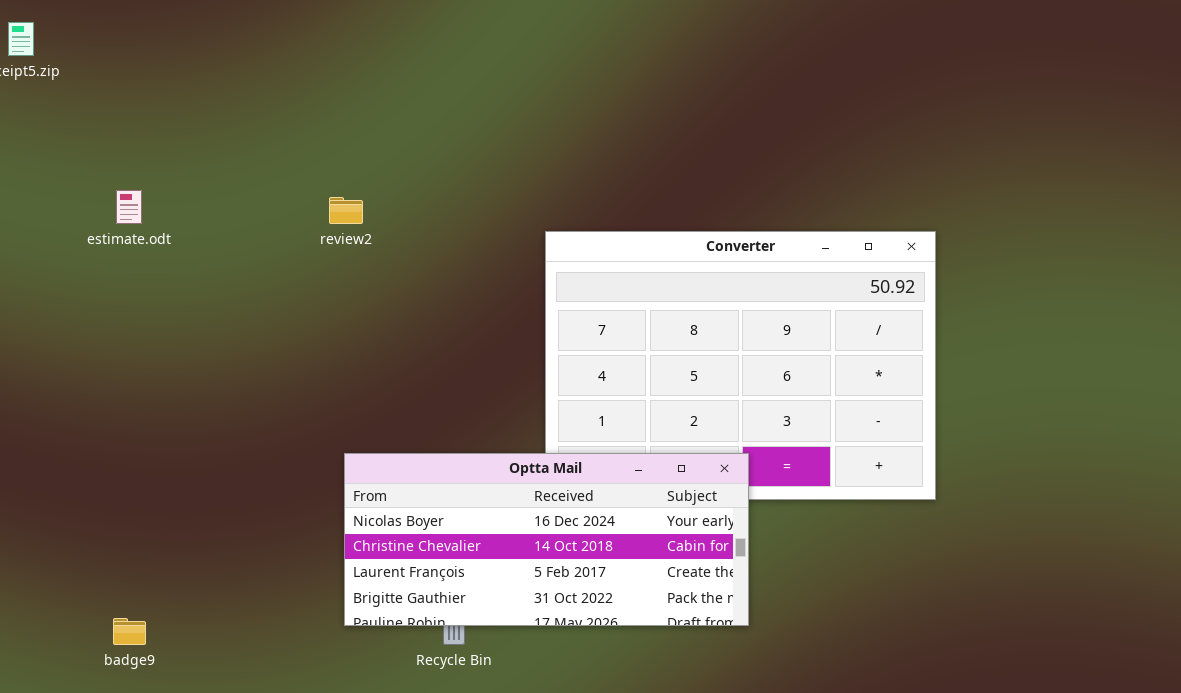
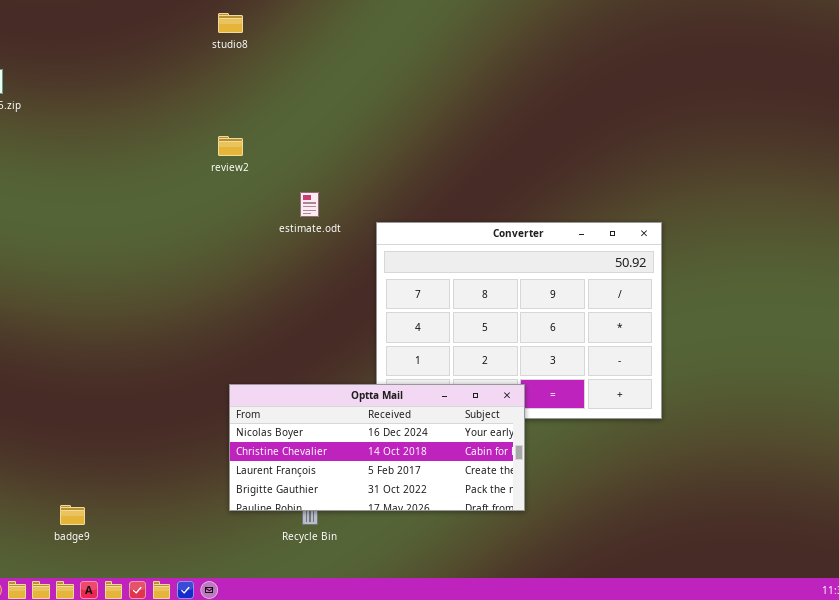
estimate.odt: [116,190,142,224] -> [300,192,319,217], moved
review2: [329,197,363,224] -> [218,136,243,156], moved

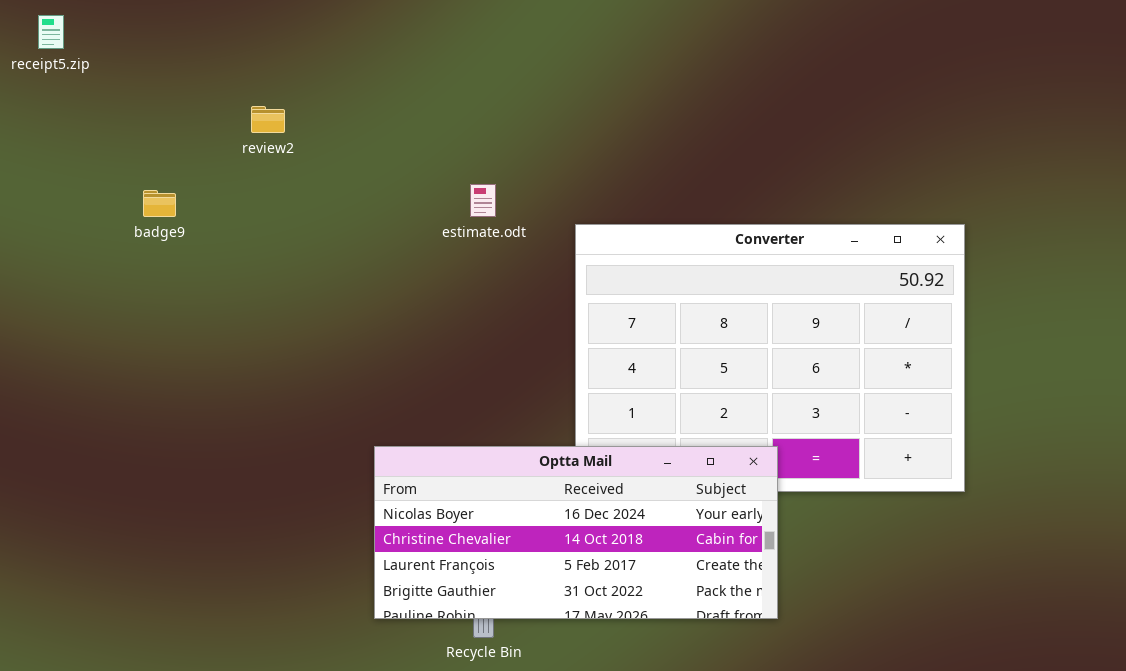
review2: [218,136,243,156] -> [251,106,285,133], moved
badge9: [60,505,85,525] -> [143,190,176,217], moved

